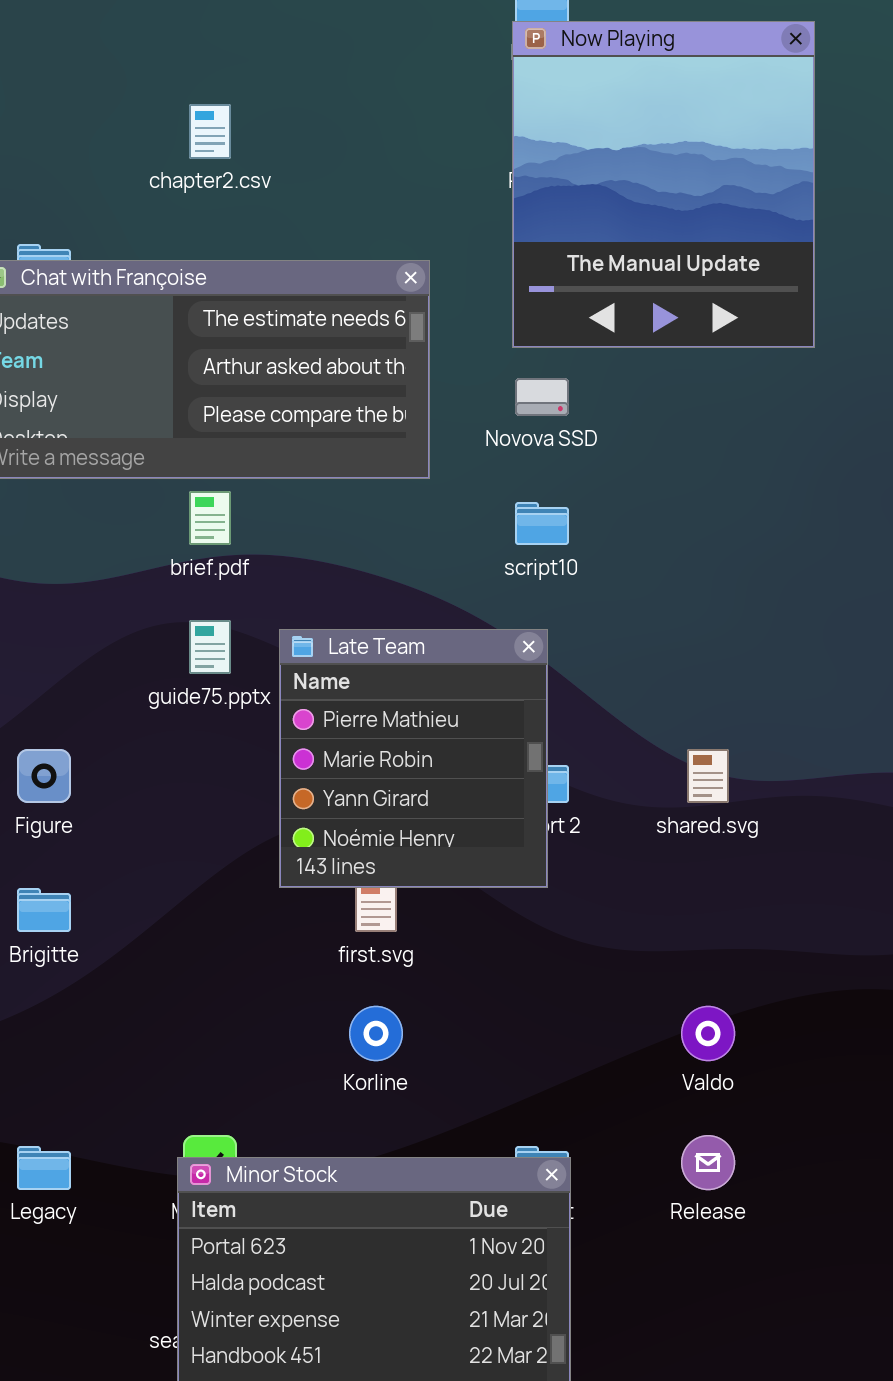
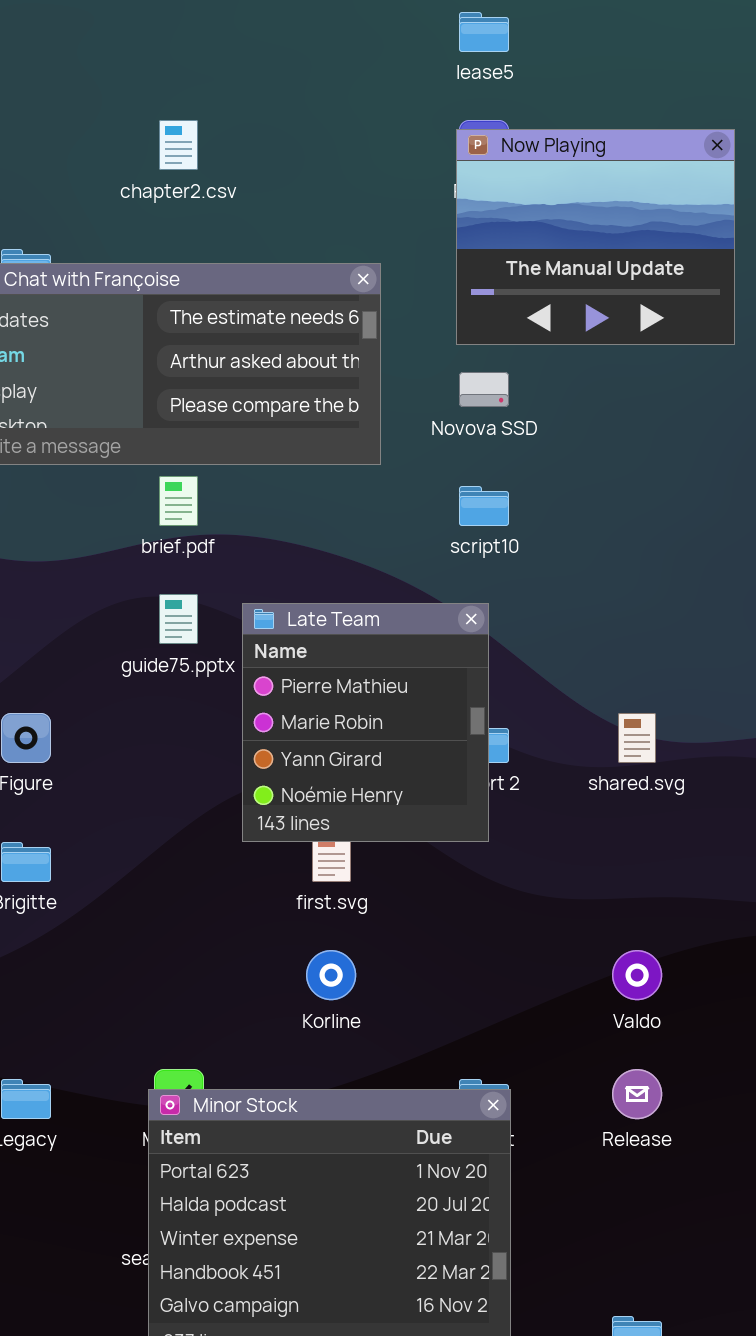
Now Playing: [512,21,815,348] -> [456,129,735,345], resized

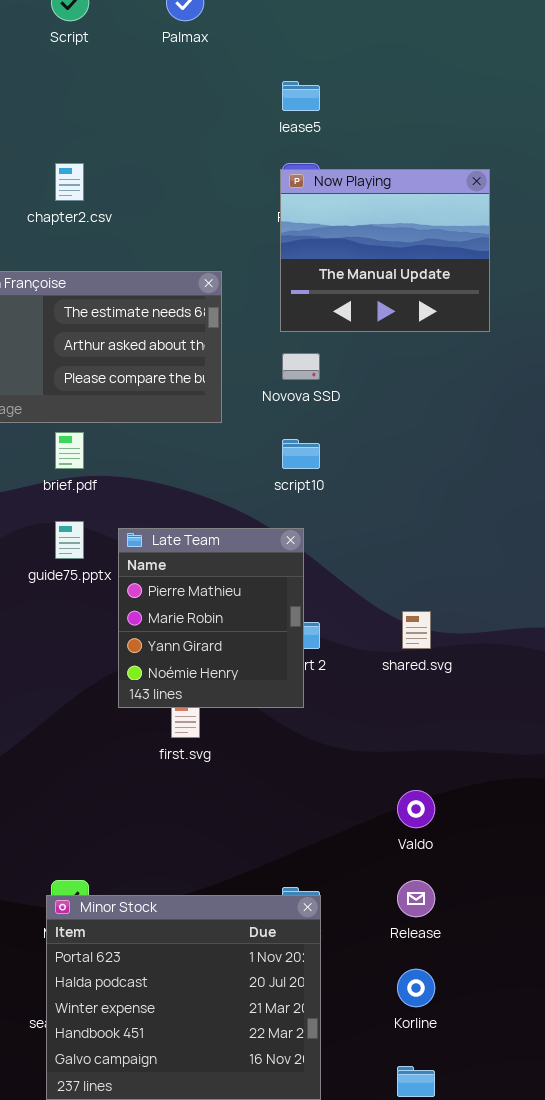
Korline: [306,950,356,1000] -> [397,969,435,1007], moved

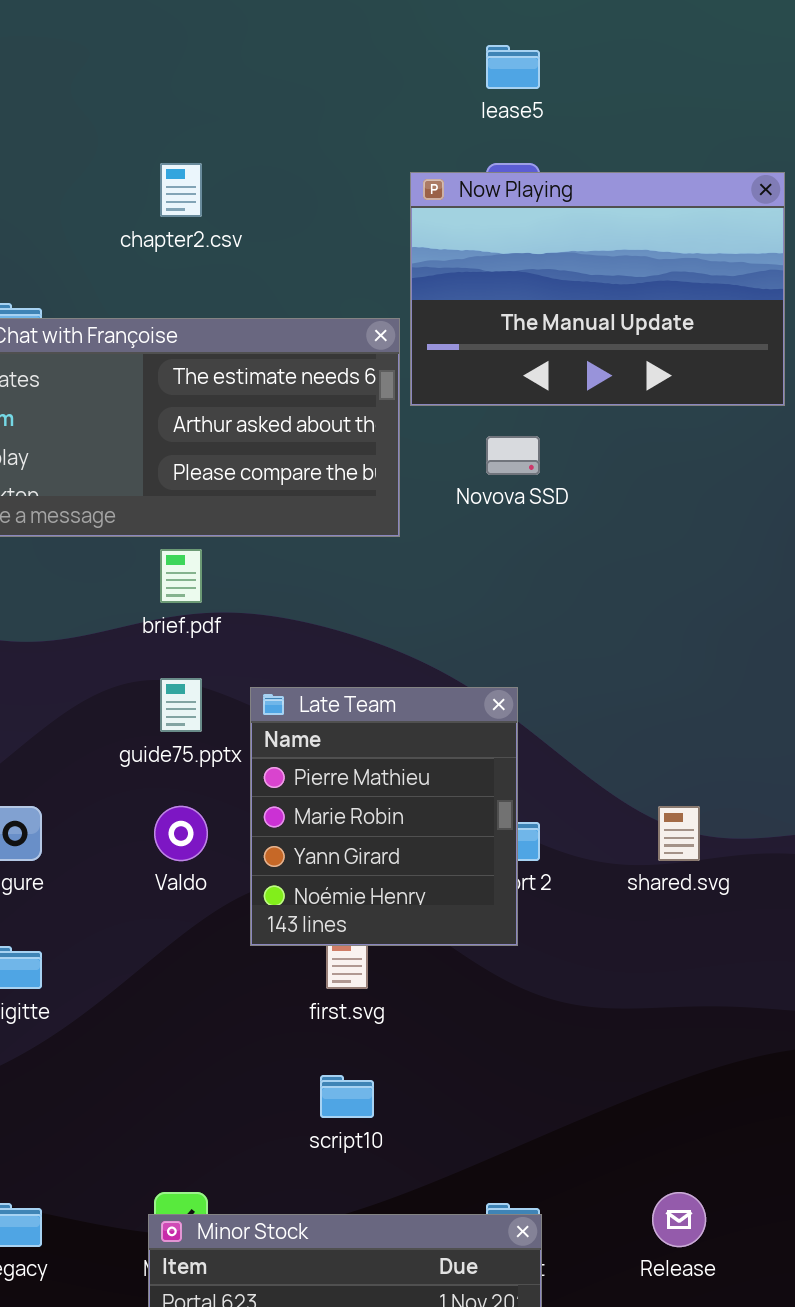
Now Playing: [280,169,490,332] -> [410,172,785,406], resized
script10: [282,439,320,469] -> [320,1075,374,1118], moved
Valdo: [397,790,435,828] -> [154,806,208,861], moved

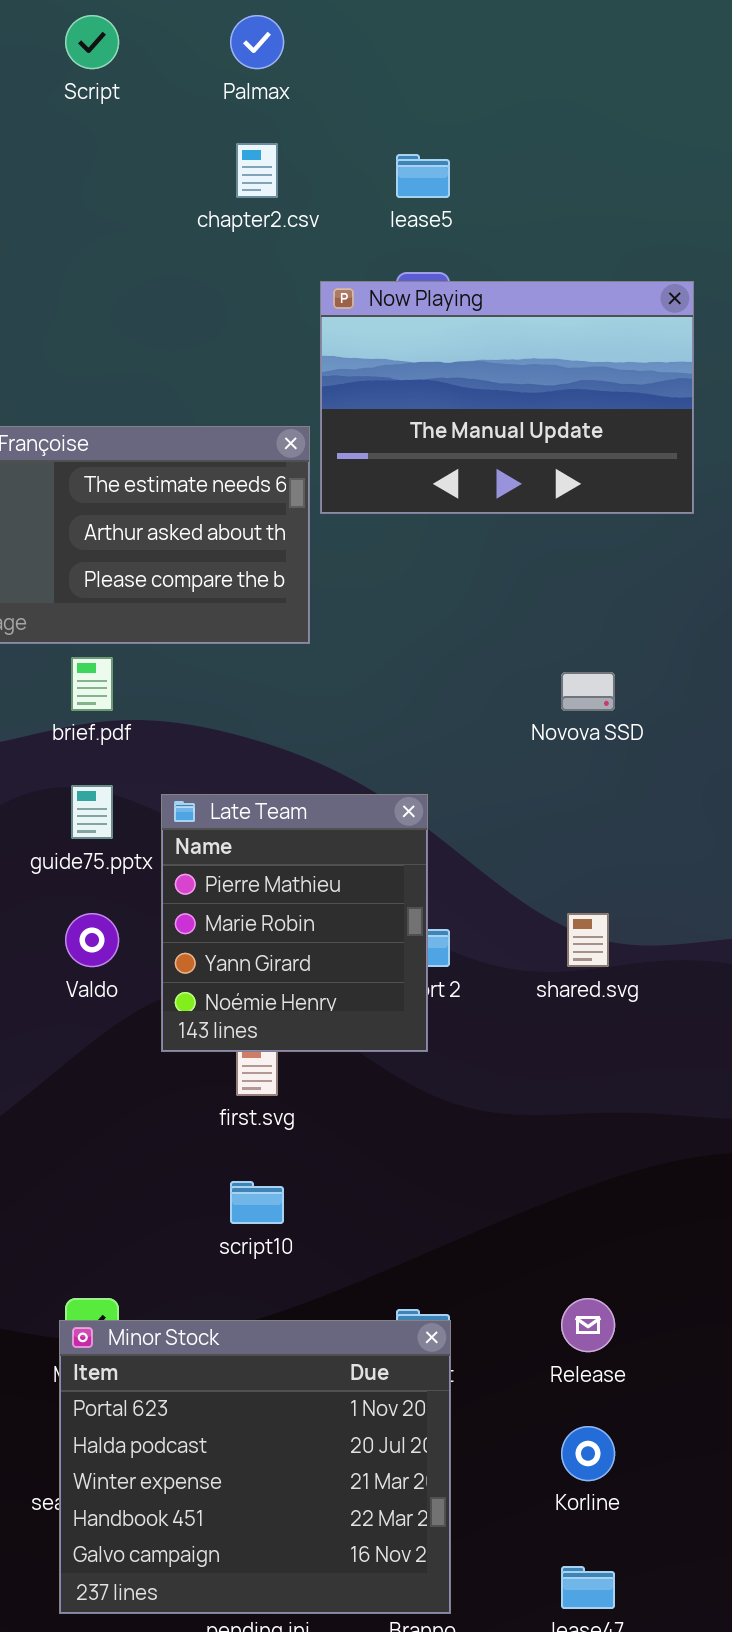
chapter2.csv: [160,163,202,217] -> [236,143,278,198], moved
Novova SSD: [486,436,540,475] -> [561,672,615,711], moved

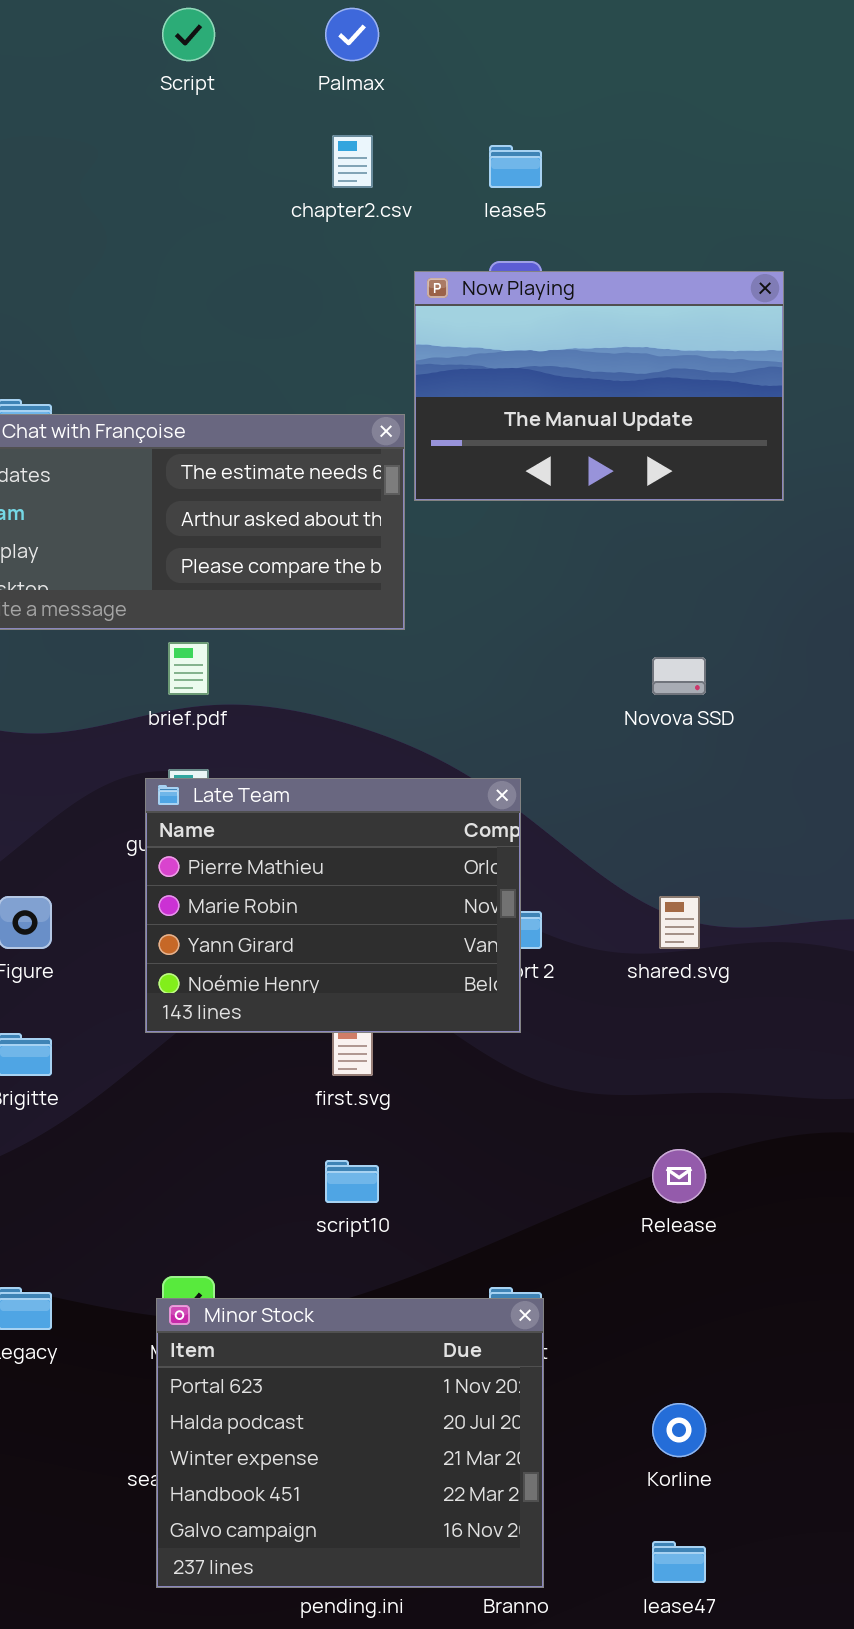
Late Team: [161,794,428,1052] -> [145,778,521,1033], resized
Release: [561,1298,615,1352] -> [652,1149,706,1203], moved

